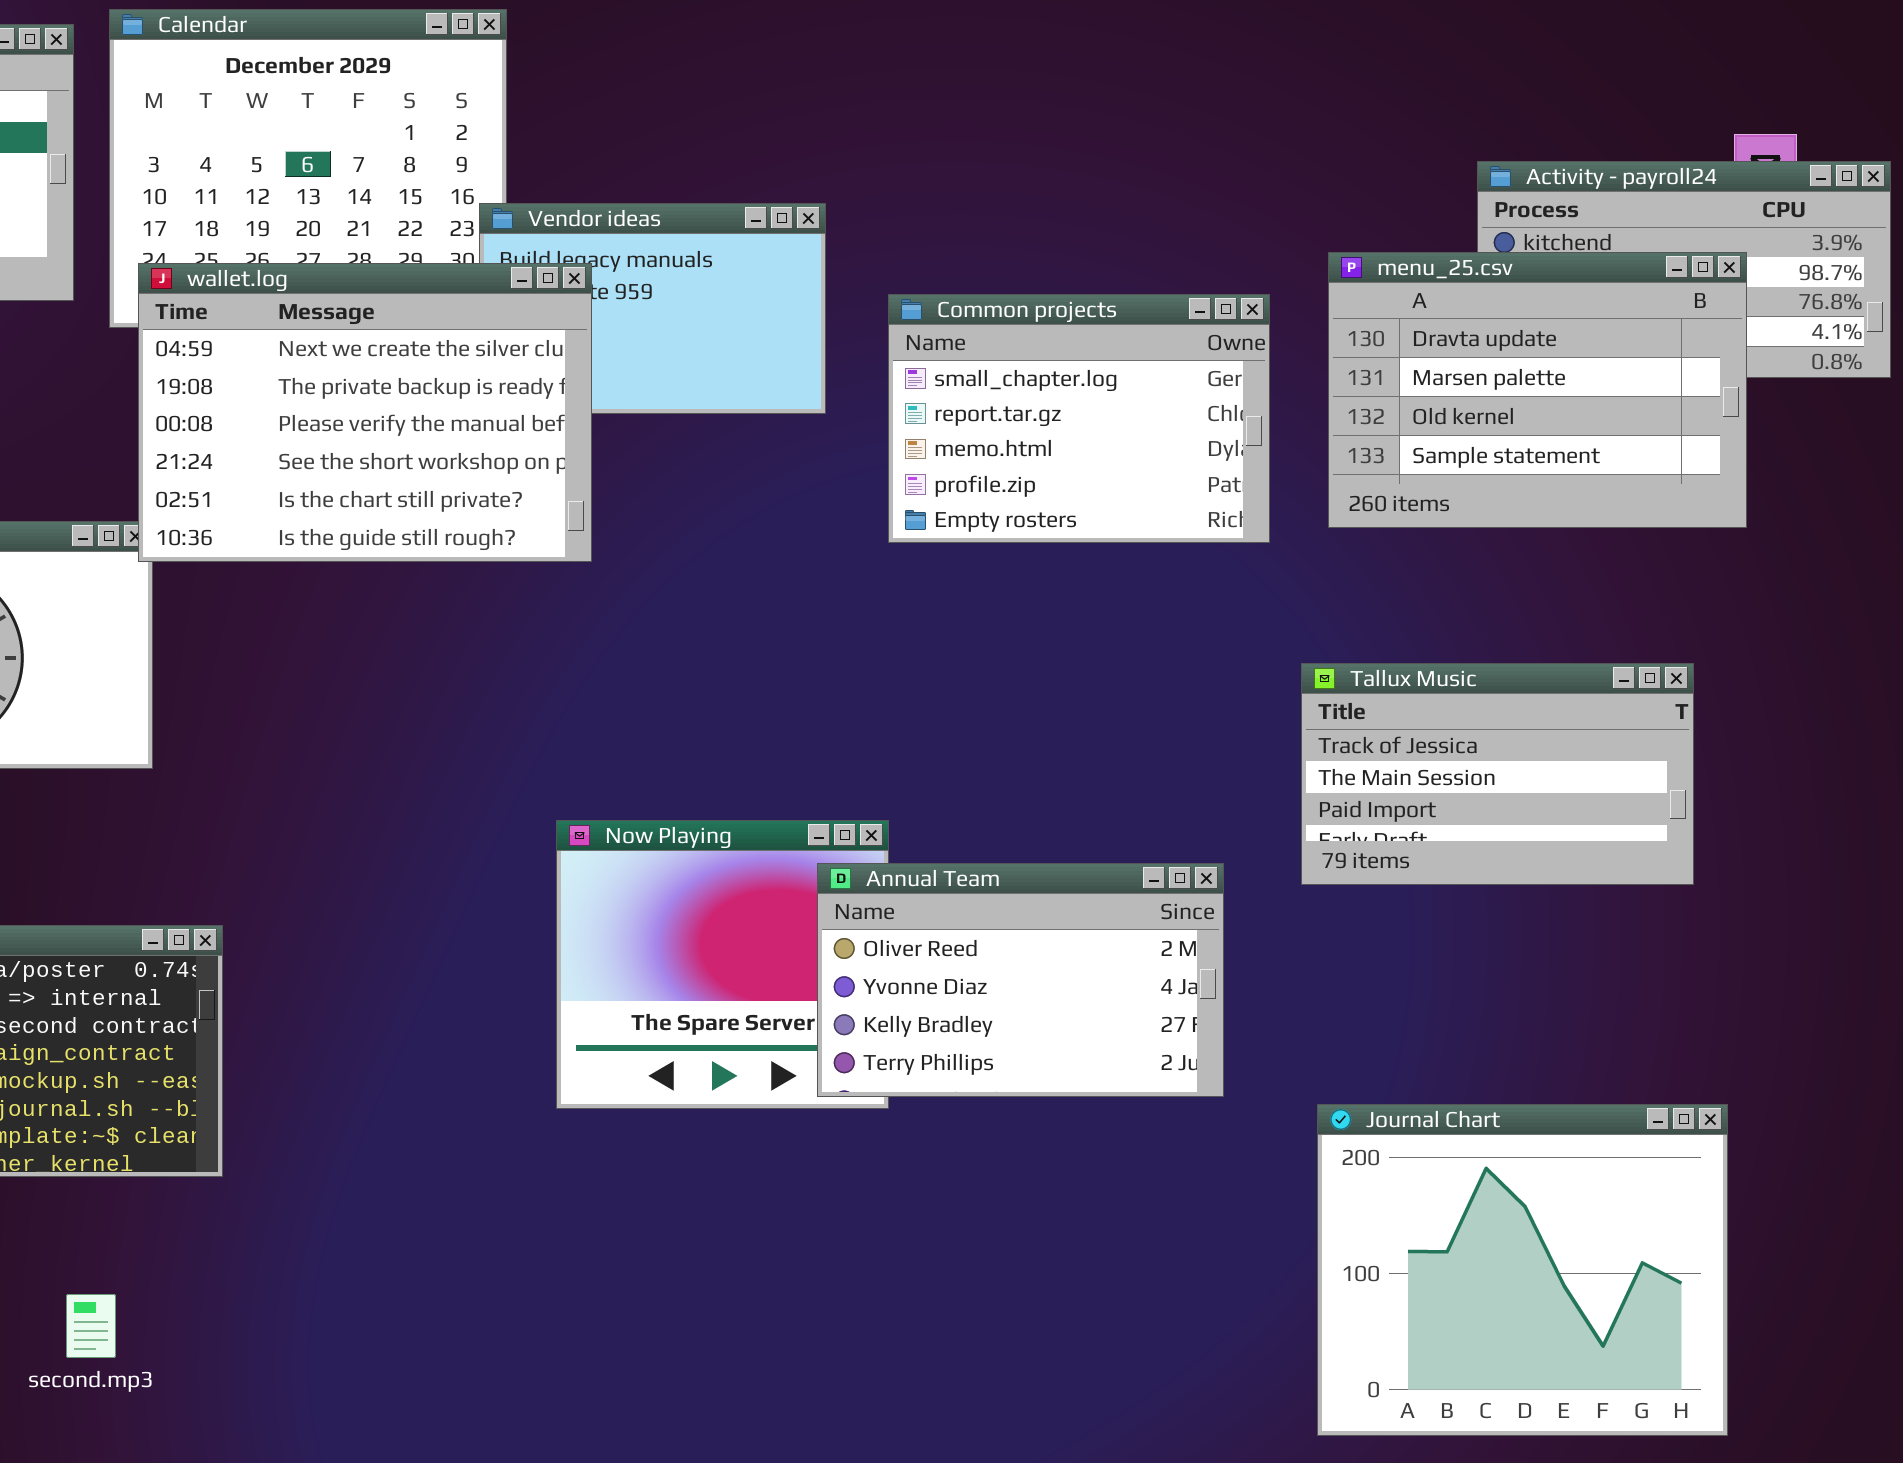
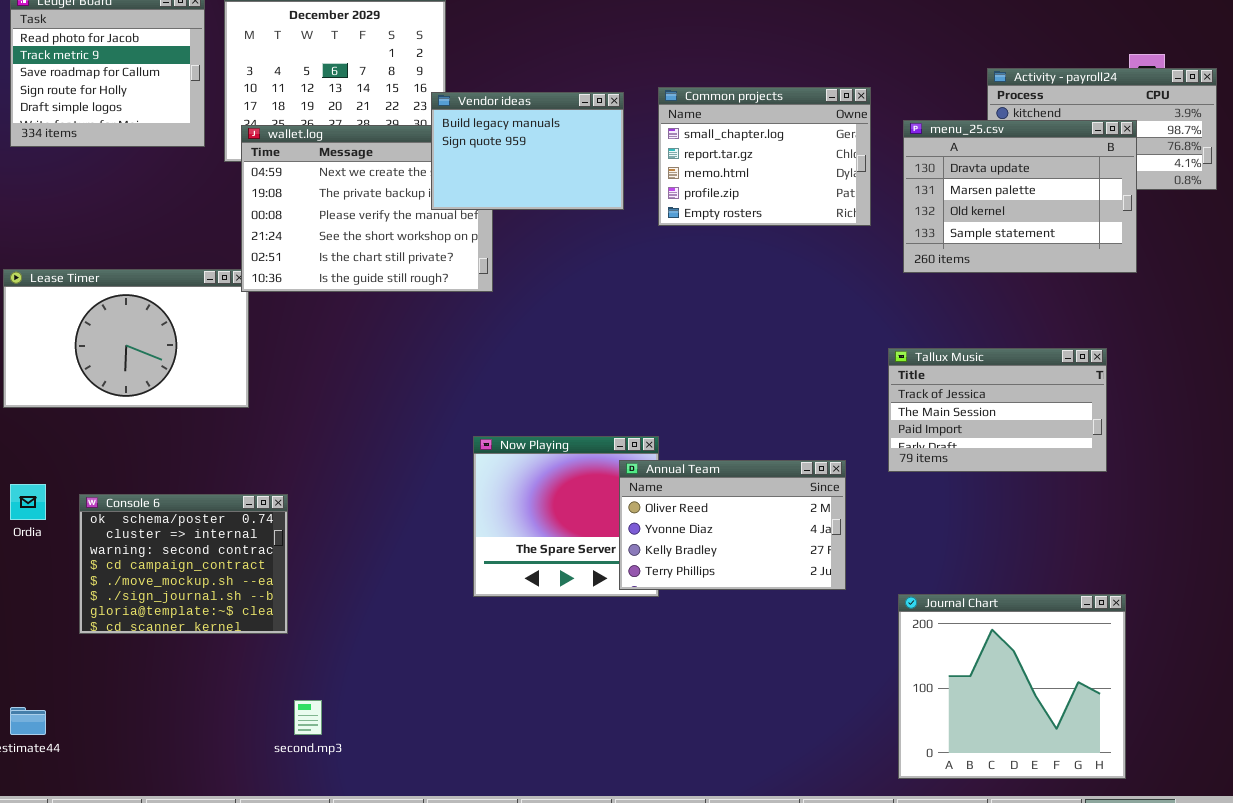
Vendor ideas: [479,203,826,414] -> [431,92,624,210], raised
Common projects: [888,294,1270,543] -> [658,87,871,226], moved
second.mp3: [66,1294,116,1358] -> [294,700,322,735], moved

